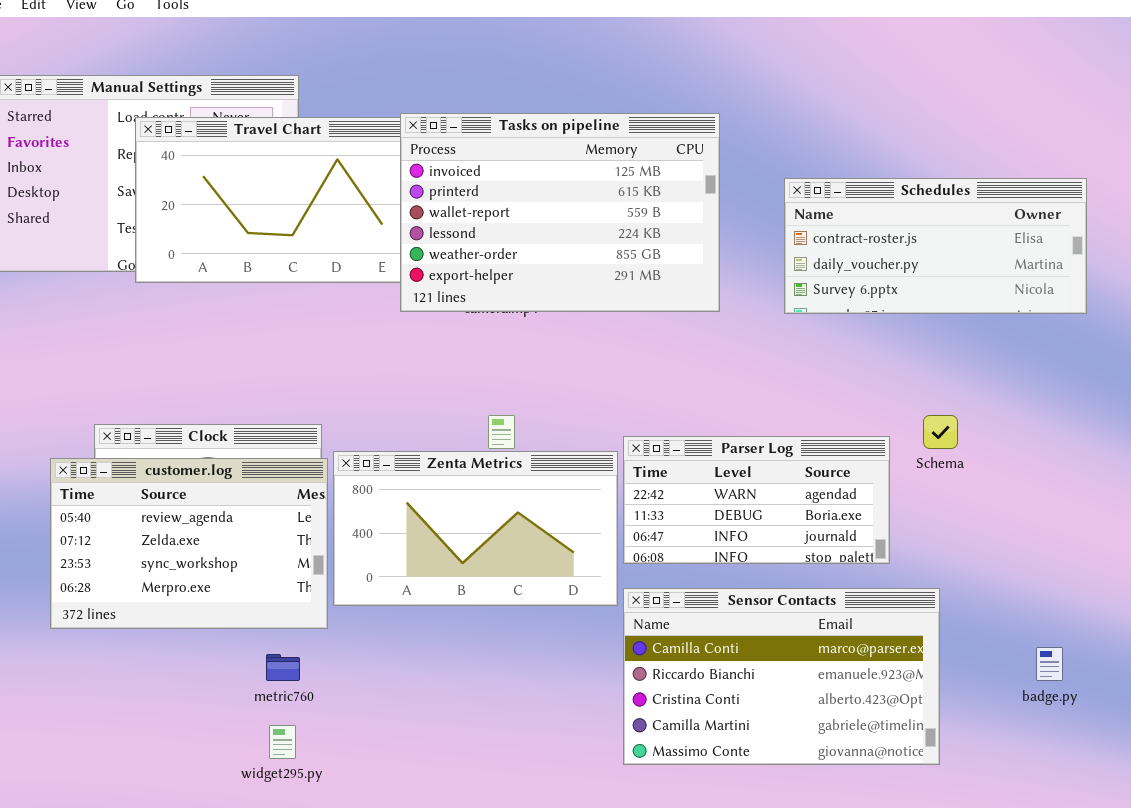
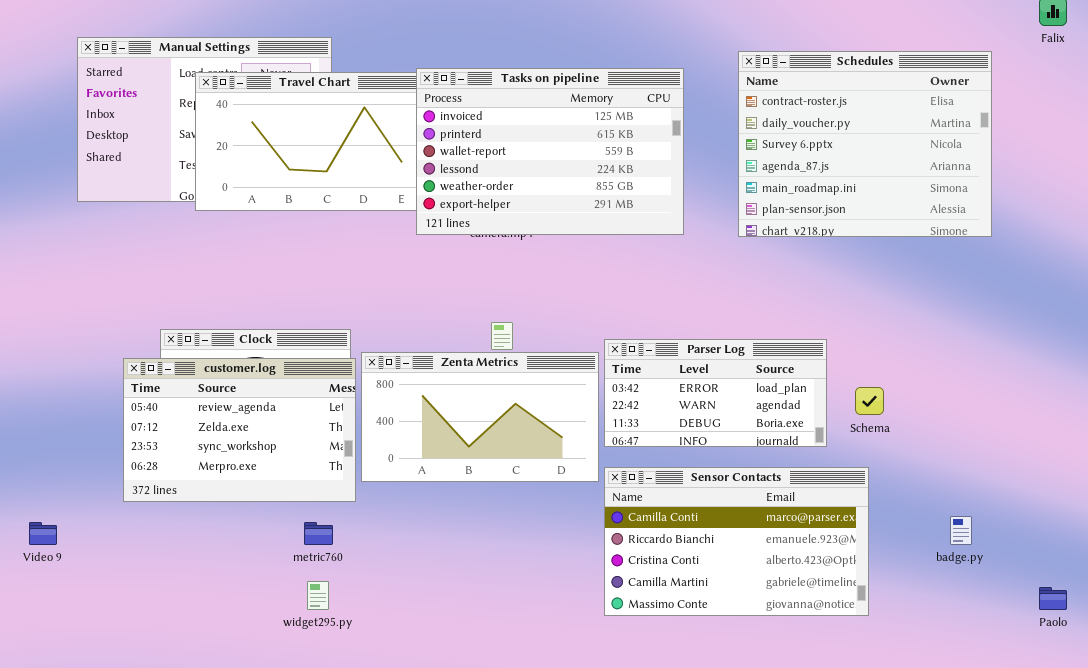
Schedules: [784,178,1087,314] -> [738,51,992,237], resized
Schema: [923,415,958,449] -> [855,387,884,415], moved
Parser Log: [623,436,890,564] -> [604,339,827,447], scrolled up 1 row

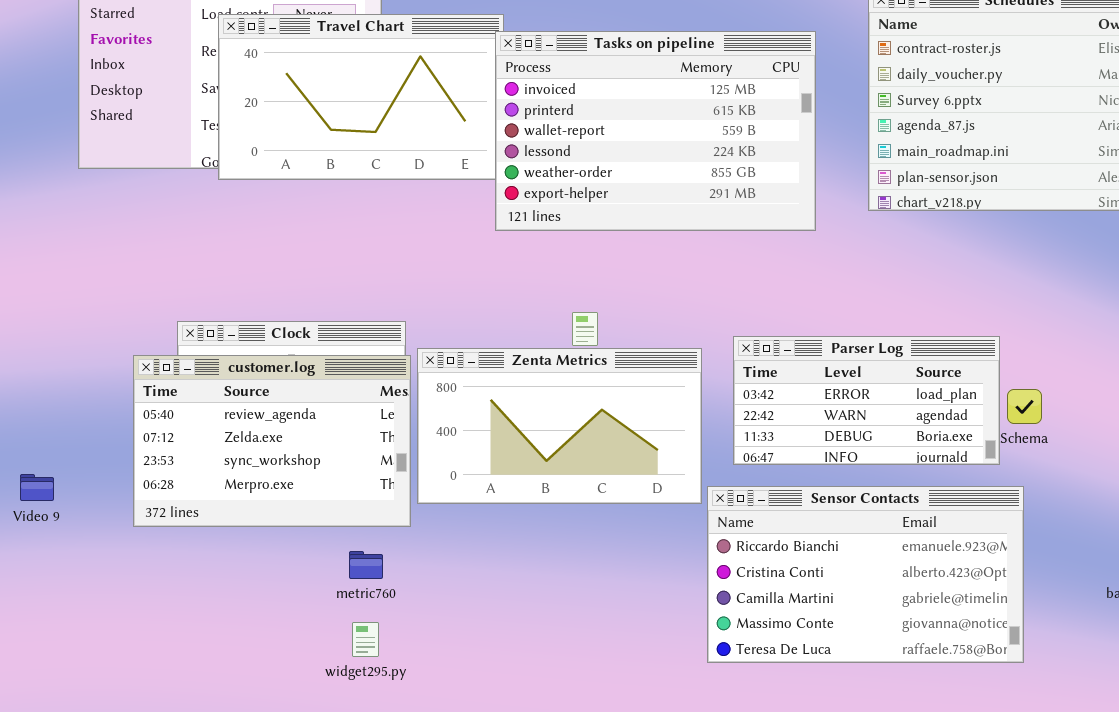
Tasks on pipeline: [416,68,684,235] -> [495,31,816,231], moved
Parser Log: [604,339,827,447] -> [733,336,1000,465], moved
Sensor Contacts: [604,467,869,616] -> [707,486,1024,663], scrolled down 1 row
Video 9: [29,522,57,545] -> [20,474,54,501], moved

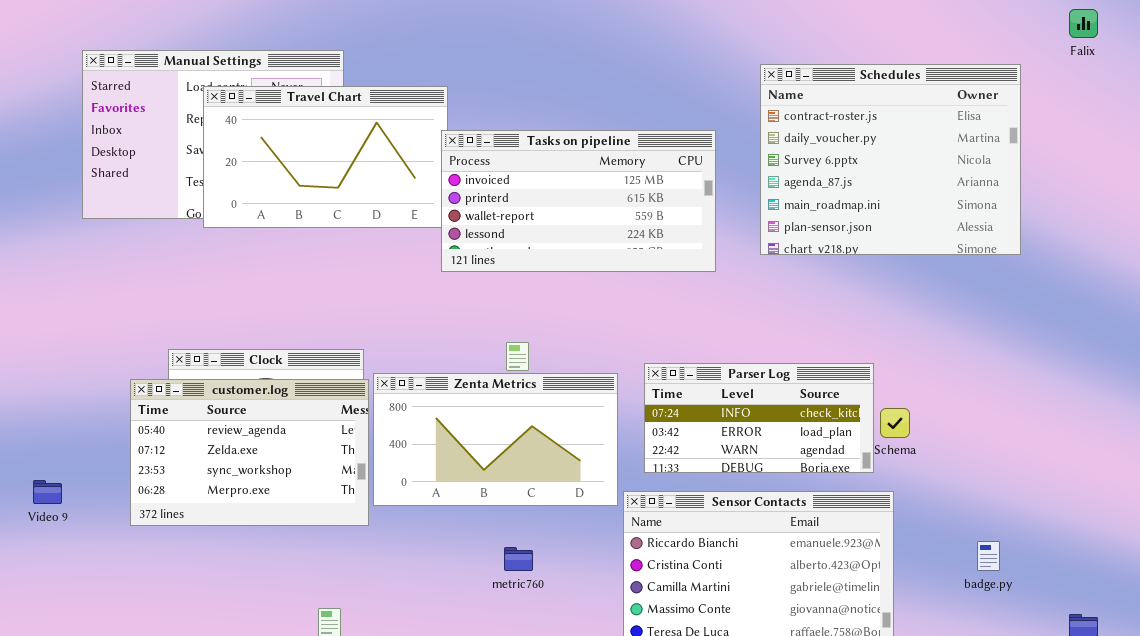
Tasks on pipeline: [495,31,816,231] -> [441,130,716,272], resized
Parser Log: [733,336,1000,465] -> [644,363,874,473], scrolled up 1 row
metric760: [349,551,383,579] -> [504,547,533,571], moved

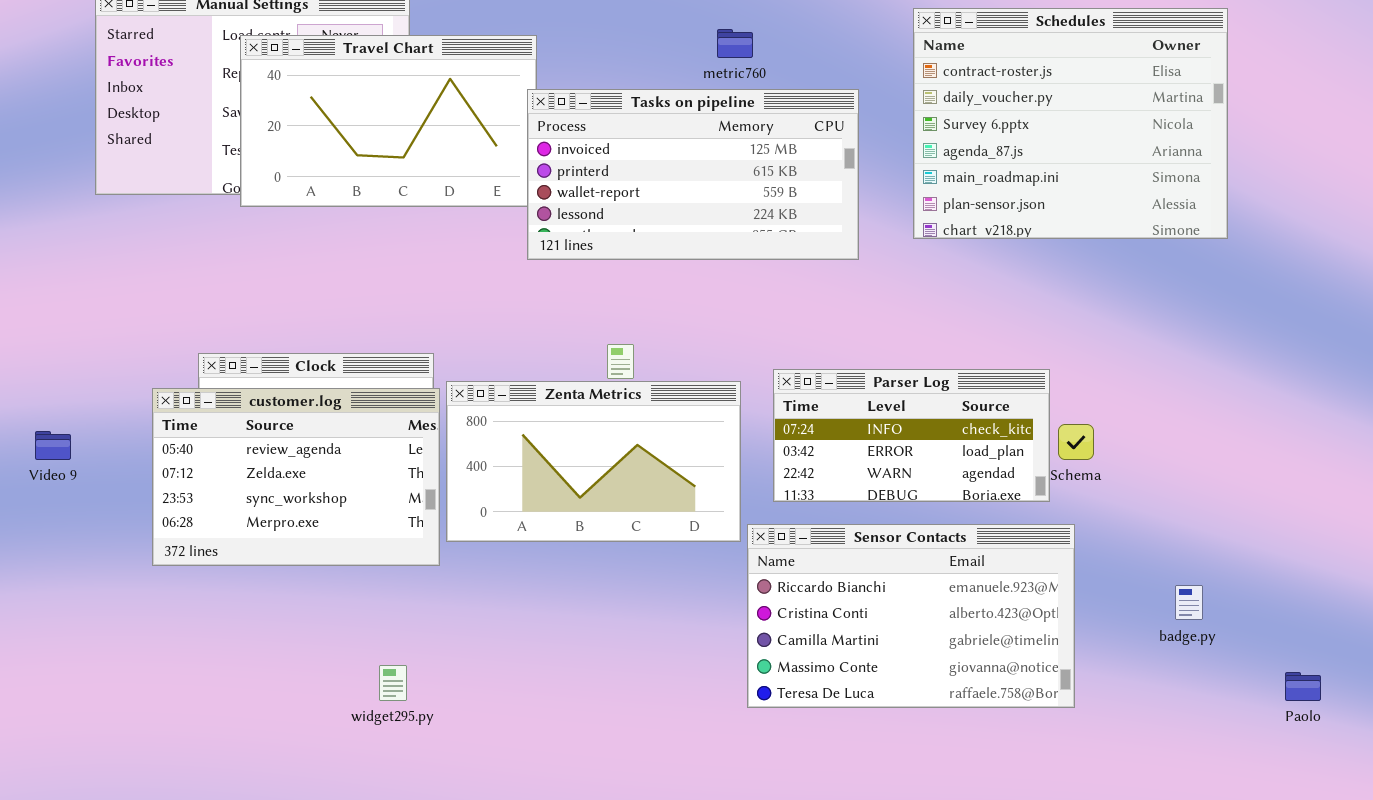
Video 9: [33,480,62,504] -> [35,431,71,460], moved
metric760: [504,547,533,571] -> [717,29,753,58], moved

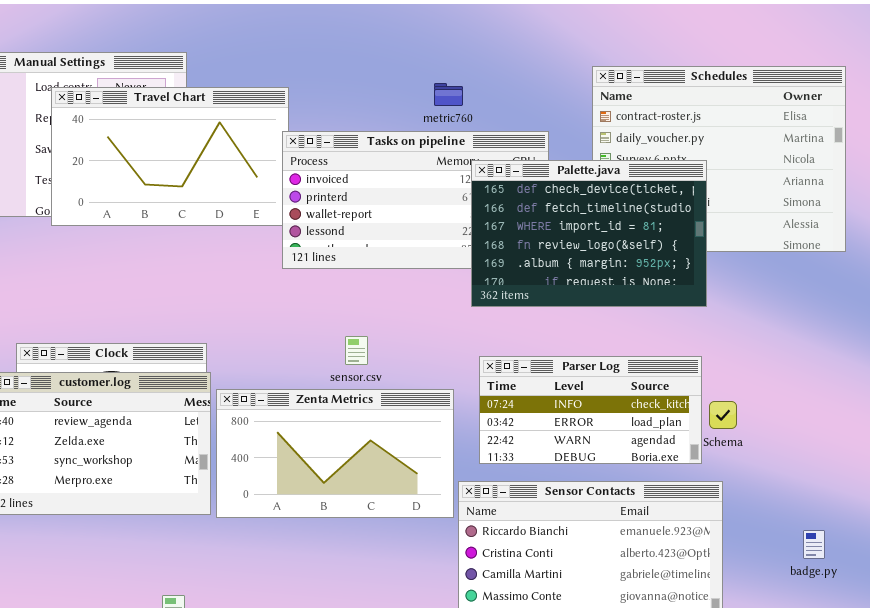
Palette.java: none -> [471,160,707,307], opened
Zenta Metrics: [446,381,741,542] -> [216,389,454,518], moved

